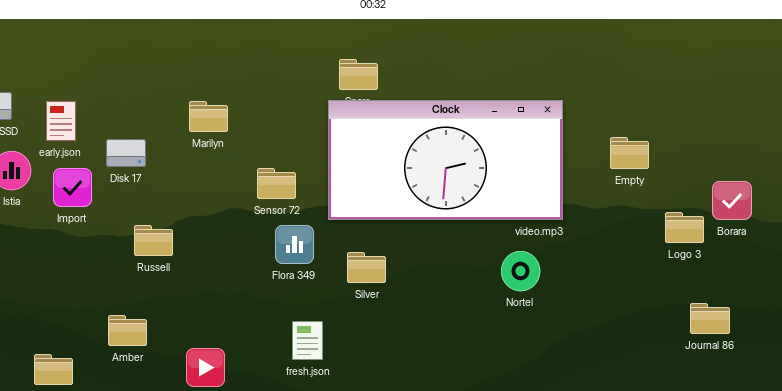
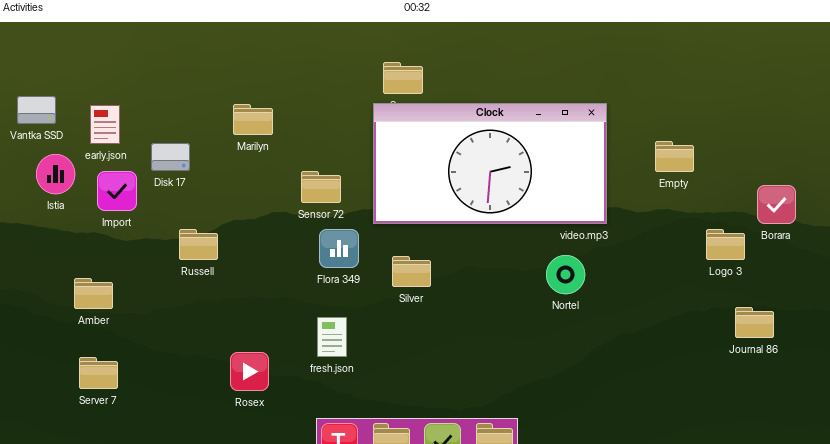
Logo 3: [665,212,704,243] -> [706,229,745,260], moved
Amber: [108,315,147,346] -> [74,278,113,309], moved
fresh.json: [292,321,323,360] -> [317,317,347,357], moved

